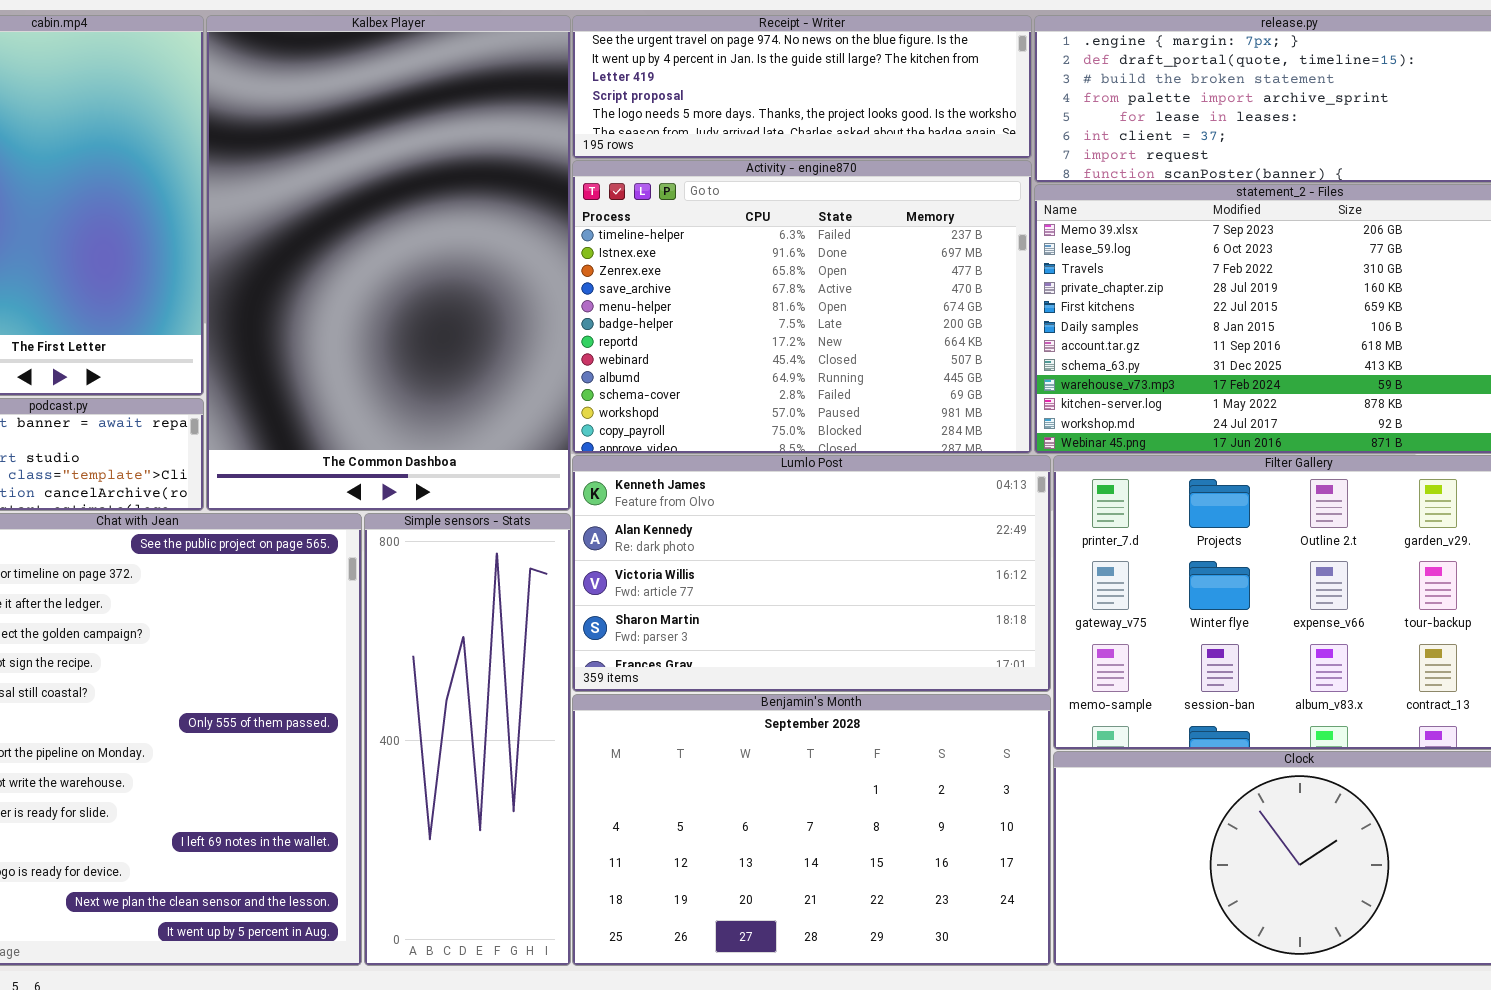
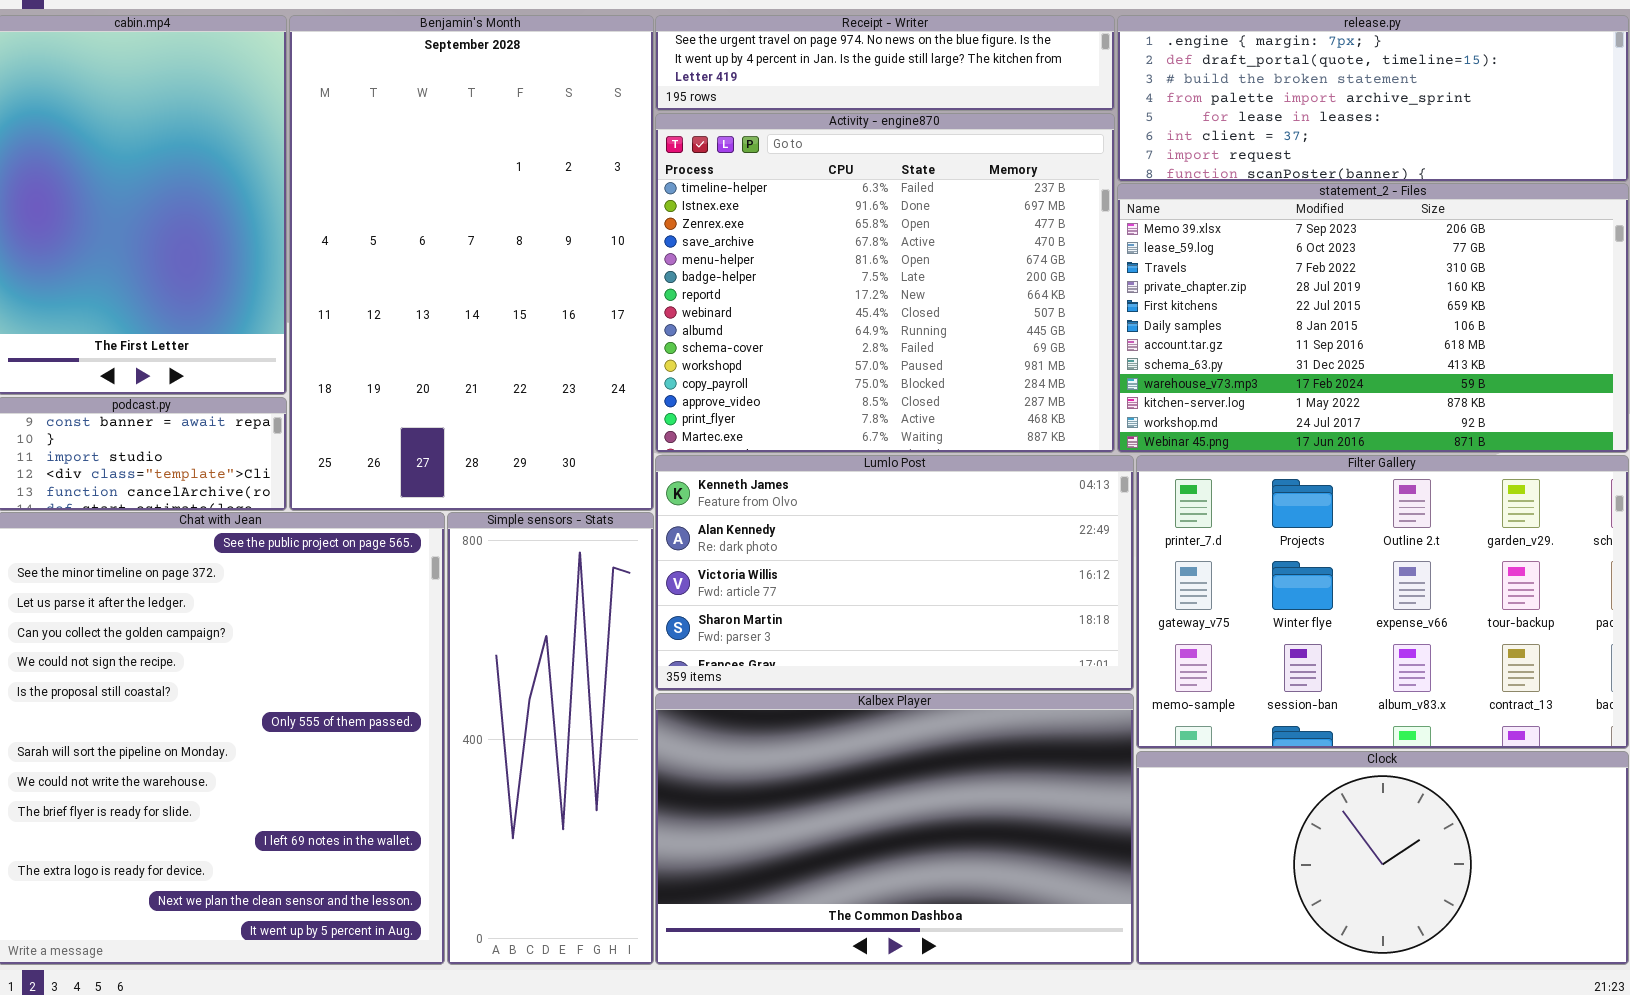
Kalbex Player: [206,15,571,511] -> [655,693,1134,965], moved, resized
Receipt - Writer: [572,15,1032,159] -> [655,15,1115,111], resized
Activity - engine870: [572,160,1032,454] -> [655,113,1115,453], resized
Benjamin's Month: [572,694,1051,966] -> [289,15,654,511], moved, resized

